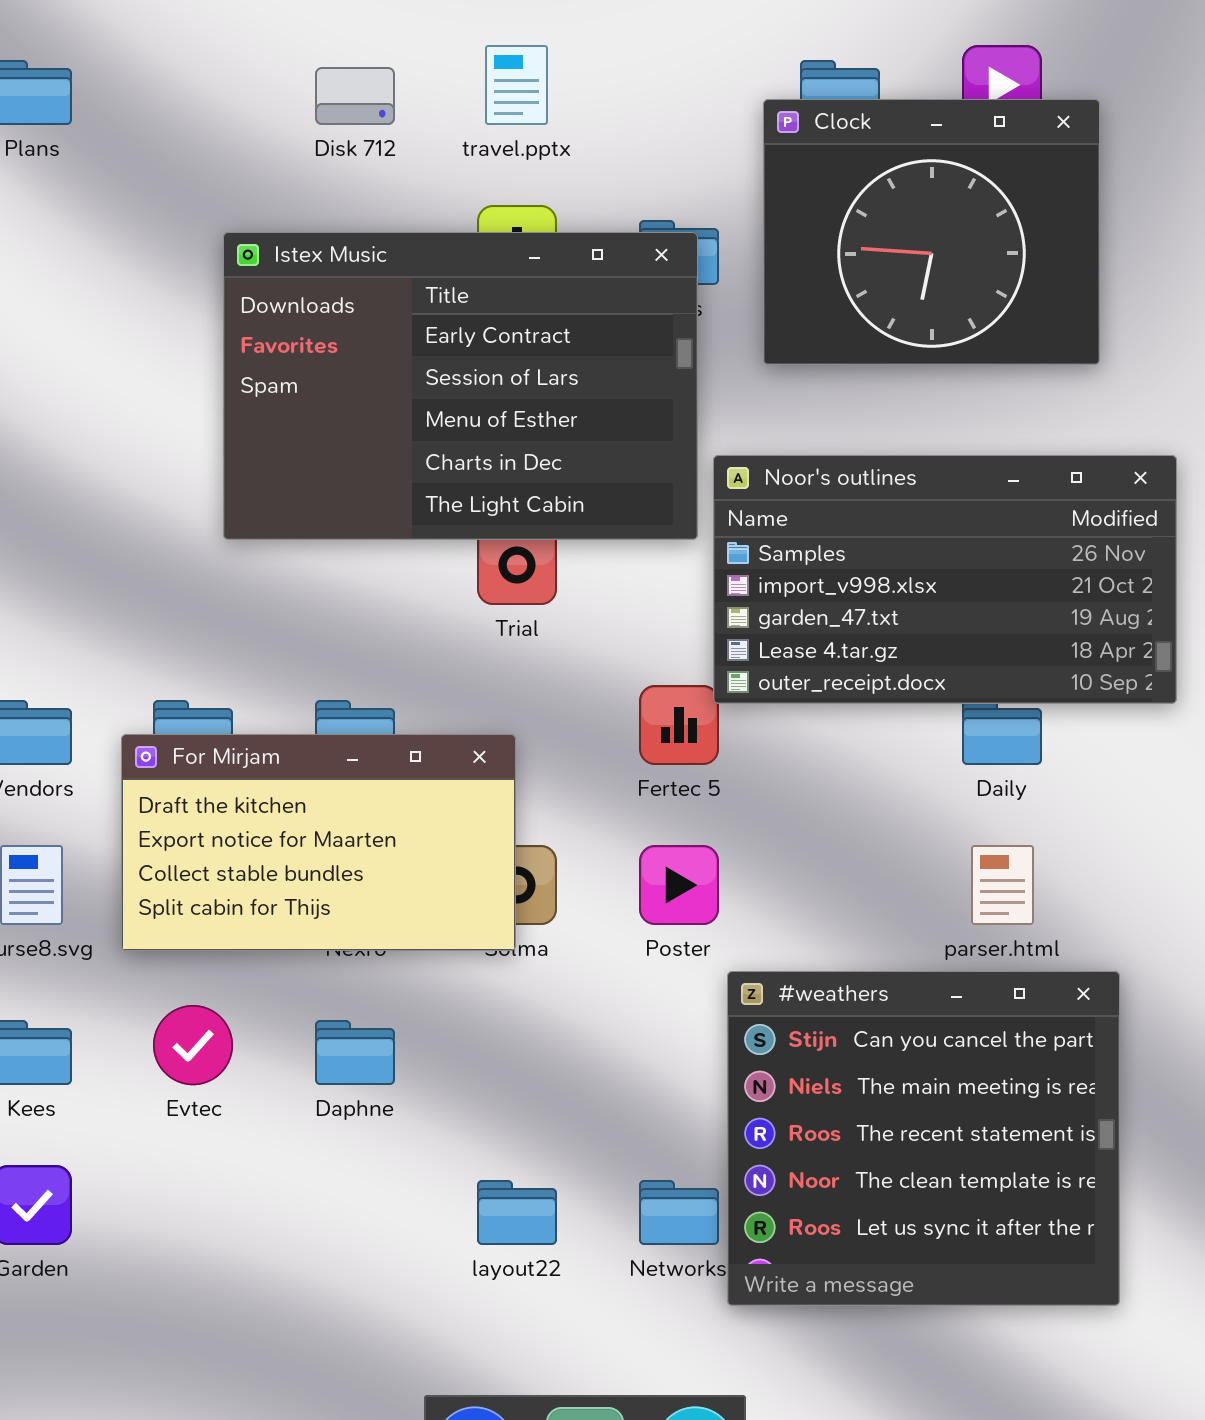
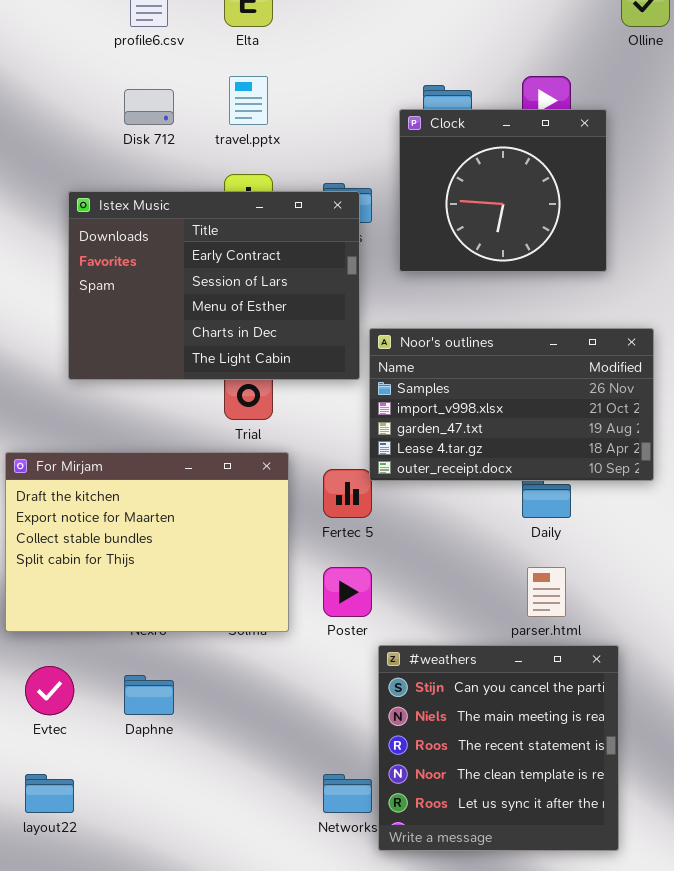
For Mirjam: [121,734,516,951] -> [5,452,289,632], resized
layout22: [477,1180,557,1245] -> [25,774,74,813], moved

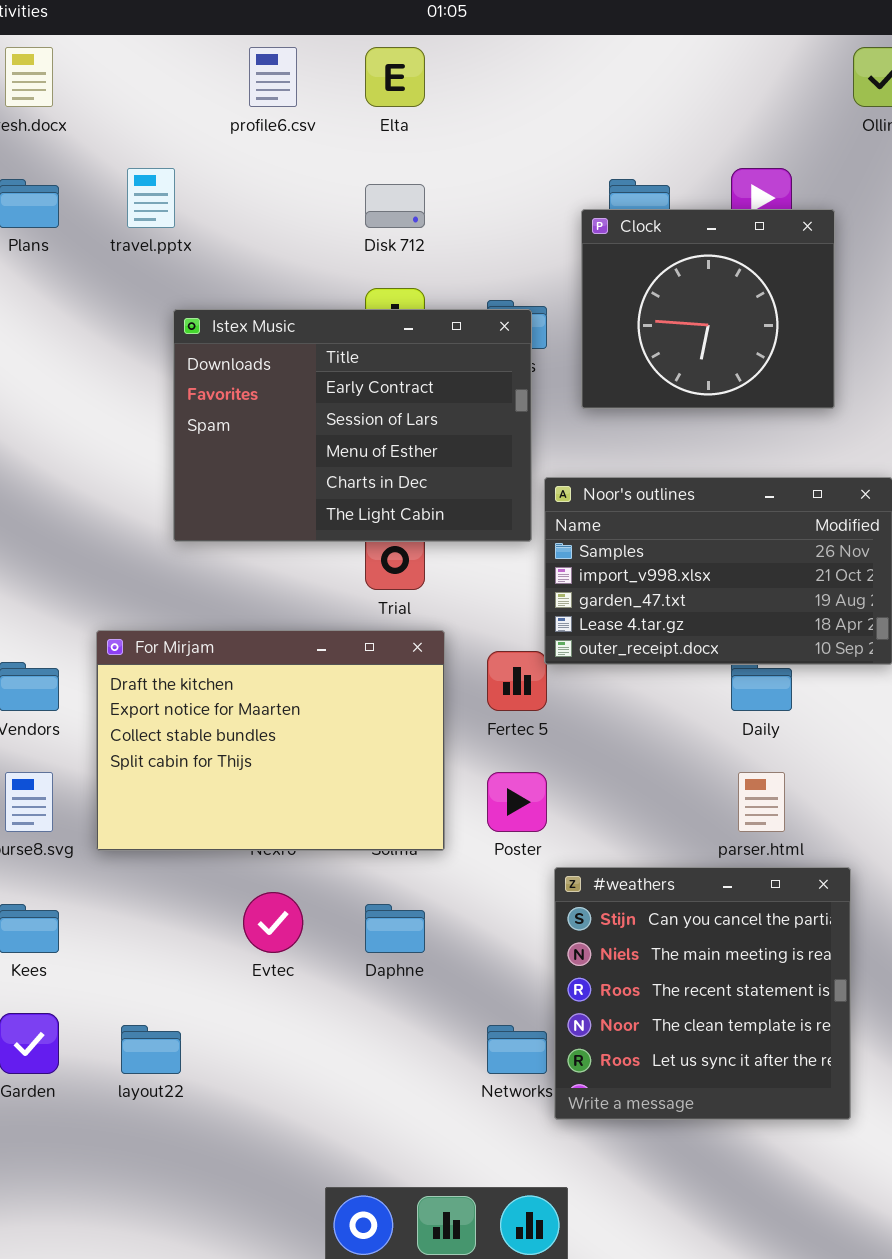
travel.pptx: [229,76,268,125] -> [127,168,175,228], moved
Disk 712: [124,89,174,125] -> [365,184,425,228], moved
Evtec: [25,666,74,715] -> [243,892,303,953], moved
Daphne: [124,675,174,715] -> [365,904,425,953], moved

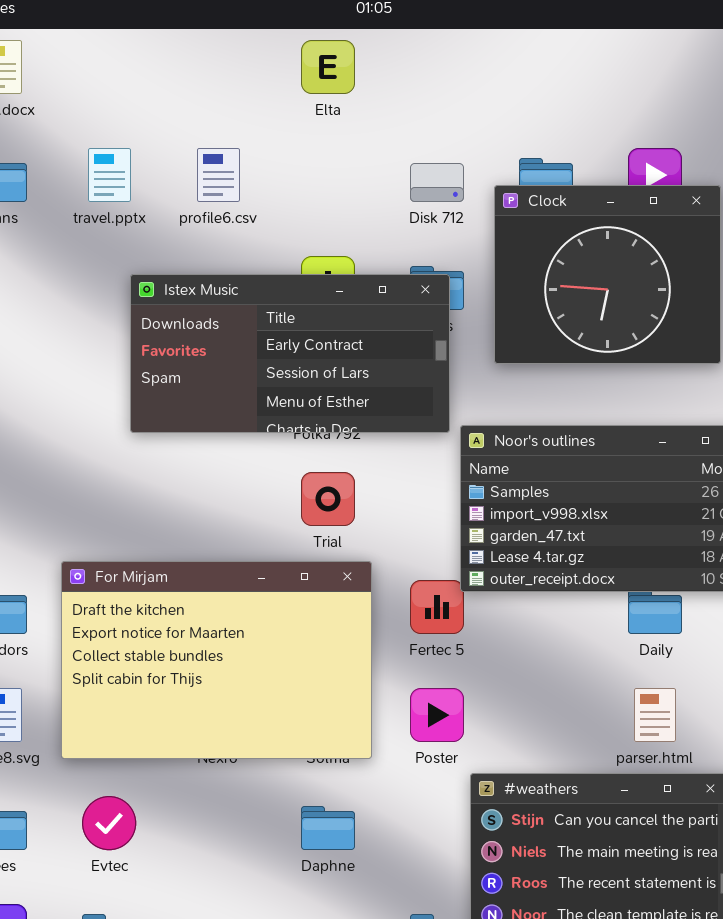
profile6.csv: [249,47,297,107] -> [197,148,240,202], moved
Disk 712: [365,184,425,228] -> [410,163,464,202], moved
Istex Music: [173,309,532,542] -> [130,274,450,433], resized
Evtec: [243,892,303,953] -> [82,796,136,850], moved

